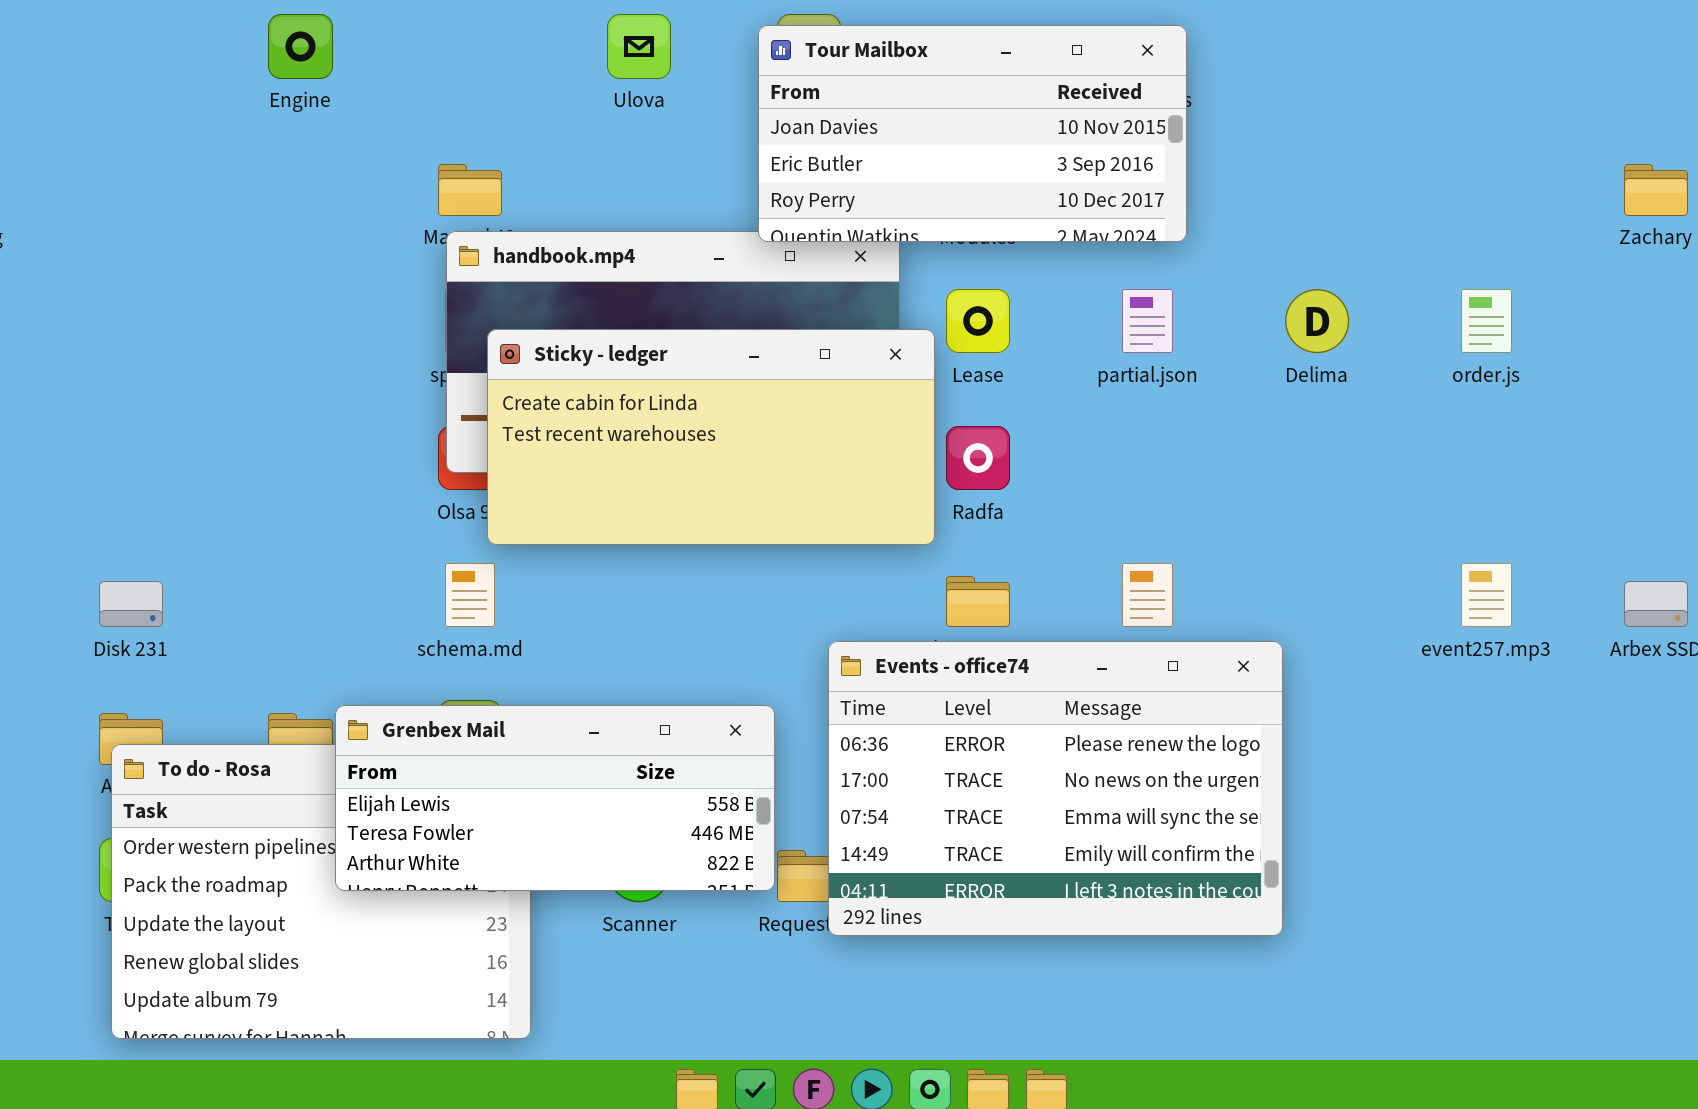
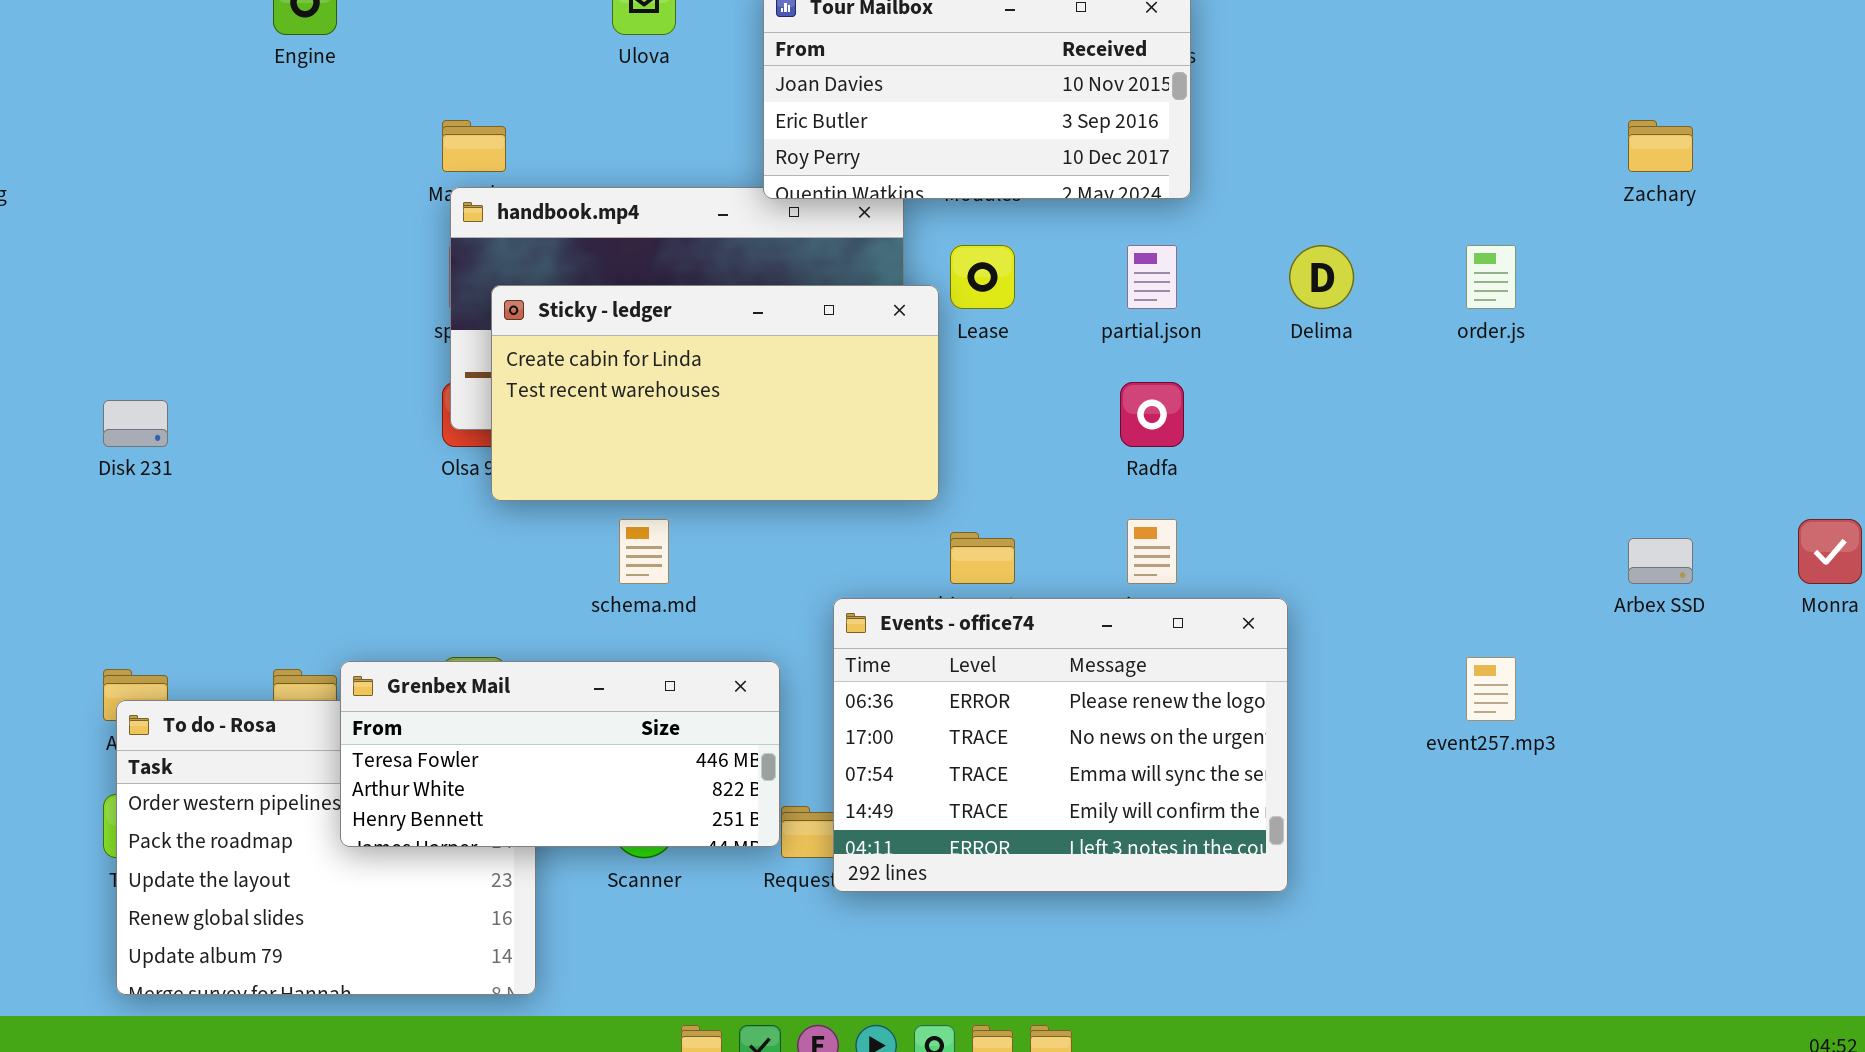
Radfa: [946,426,1010,490] -> [1120,382,1184,447], moved
schema.md: [445,563,495,627] -> [619,519,669,584], moved
event257.mp3: [1461,563,1512,627] -> [1466,657,1516,721], moved
Disk 231: [99,581,163,627] -> [103,400,168,447], moved
Grenbex Mail: [335,705,775,891] -> [340,661,780,847], scrolled down 1 row

